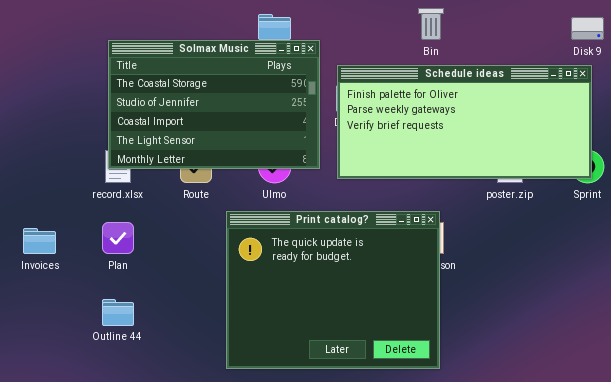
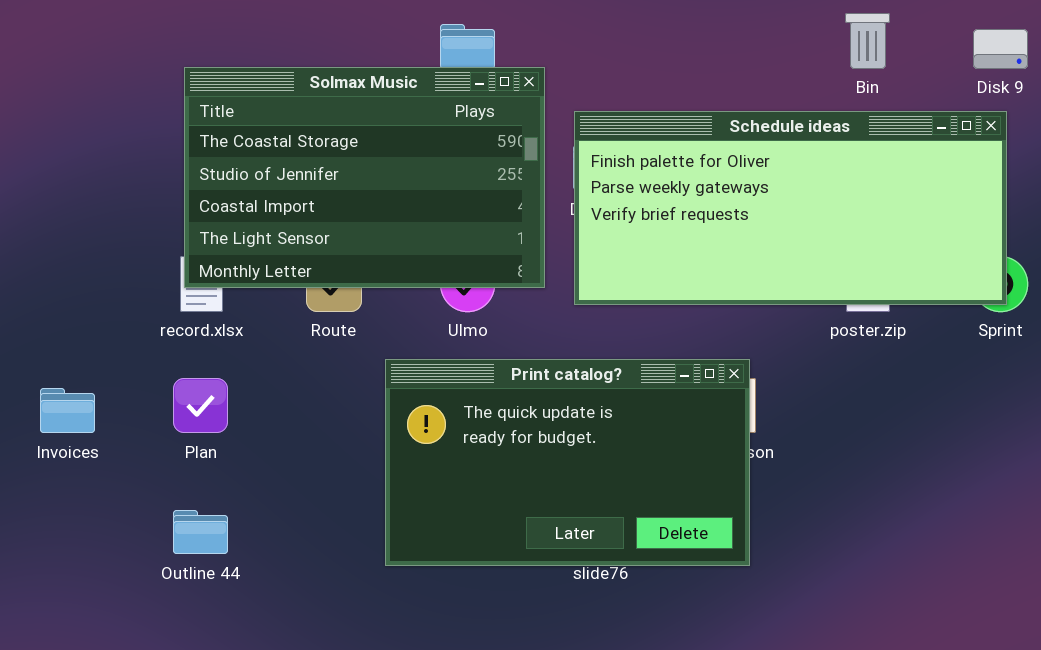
Bin: [418,8,444,40] -> [845,13,890,69], moved
Print catalog?: [226,211,440,369] -> [385,359,750,566], resized

